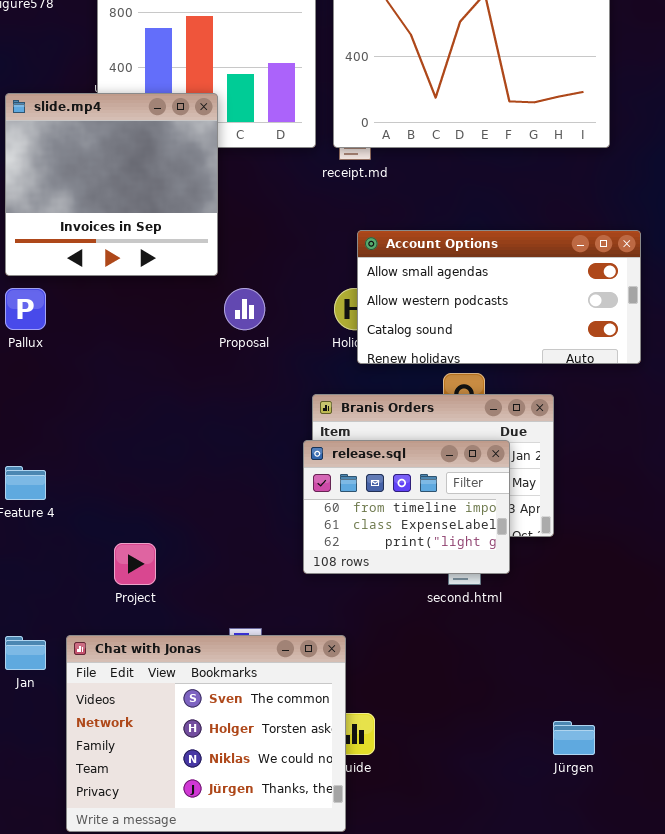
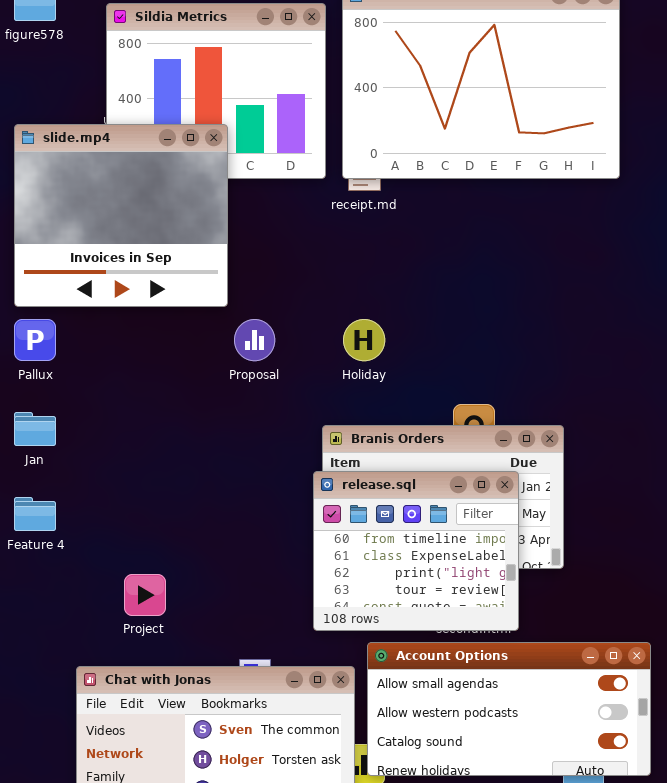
Account Options: [357,230,641,364] -> [367,642,651,776], moved
release.sql: [303,440,510,574] -> [313,471,519,631], resized
Jan: [5,636,46,670] -> [14,412,56,446], moved

